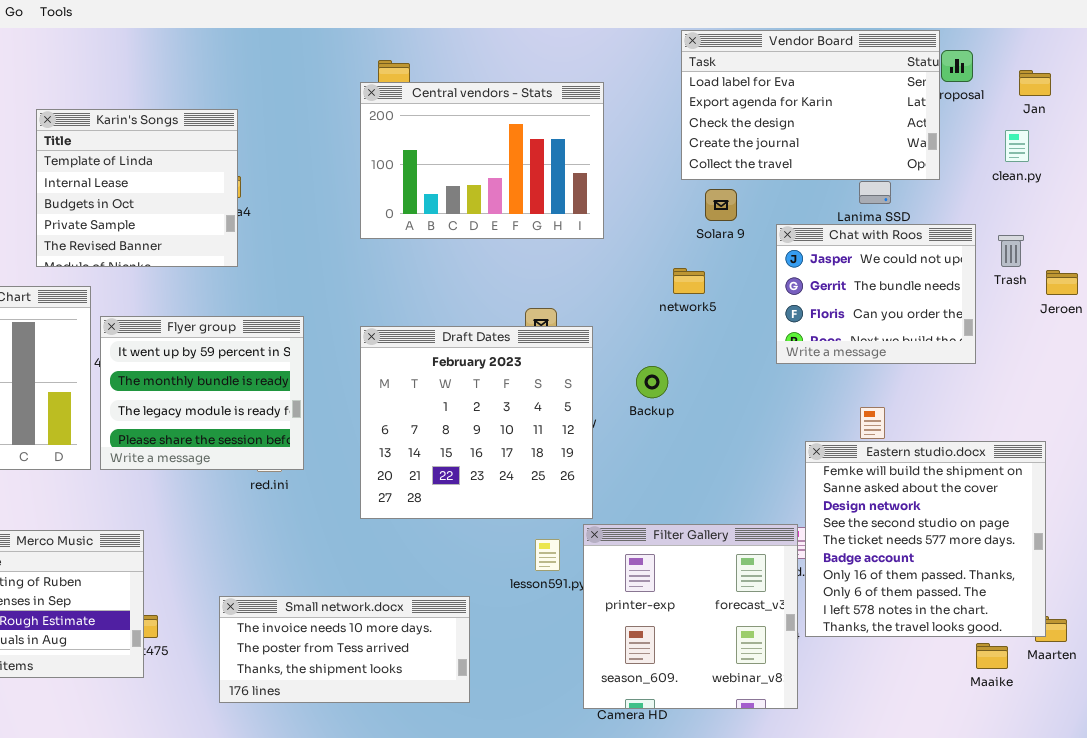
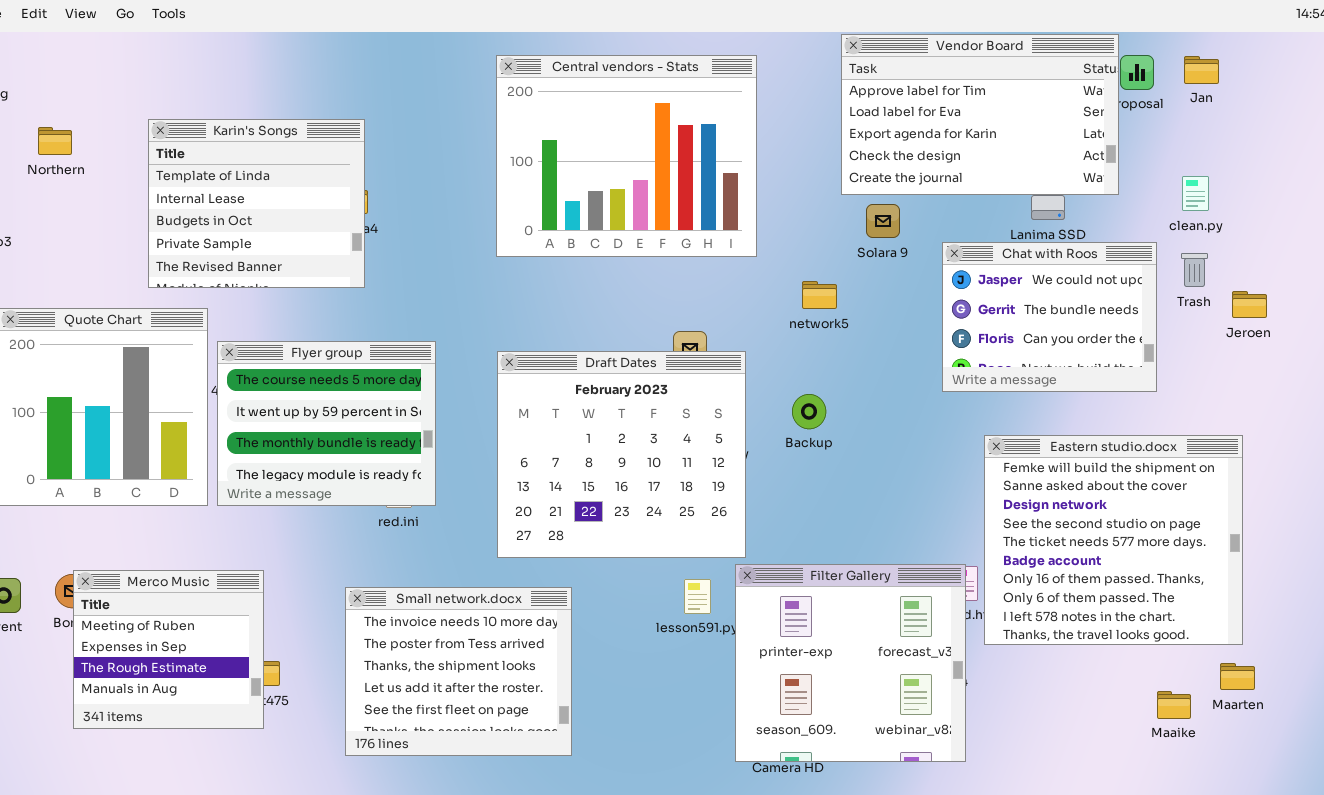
Vendor Board: [681,30,940,180] -> [841,34,1119,195], scrolled up 1 row
Jan: [1019,70,1051,96] -> [1184,56,1219,84], moved
Central vendors - Stats: [360,82,604,239] -> [496,55,757,257], resized
clean.py: [1005,130,1029,162] -> [1182,176,1209,211], moved
network5: [673,268,705,294] -> [802,281,837,309], moved
Flyer group: [100,316,304,470] -> [217,341,436,506], scrolled up 1 row
Eastern studio.docx: [805,441,1046,637] -> [984,435,1243,645], moved
Small network.docx: [219,596,470,703] -> [345,587,572,756], resized

